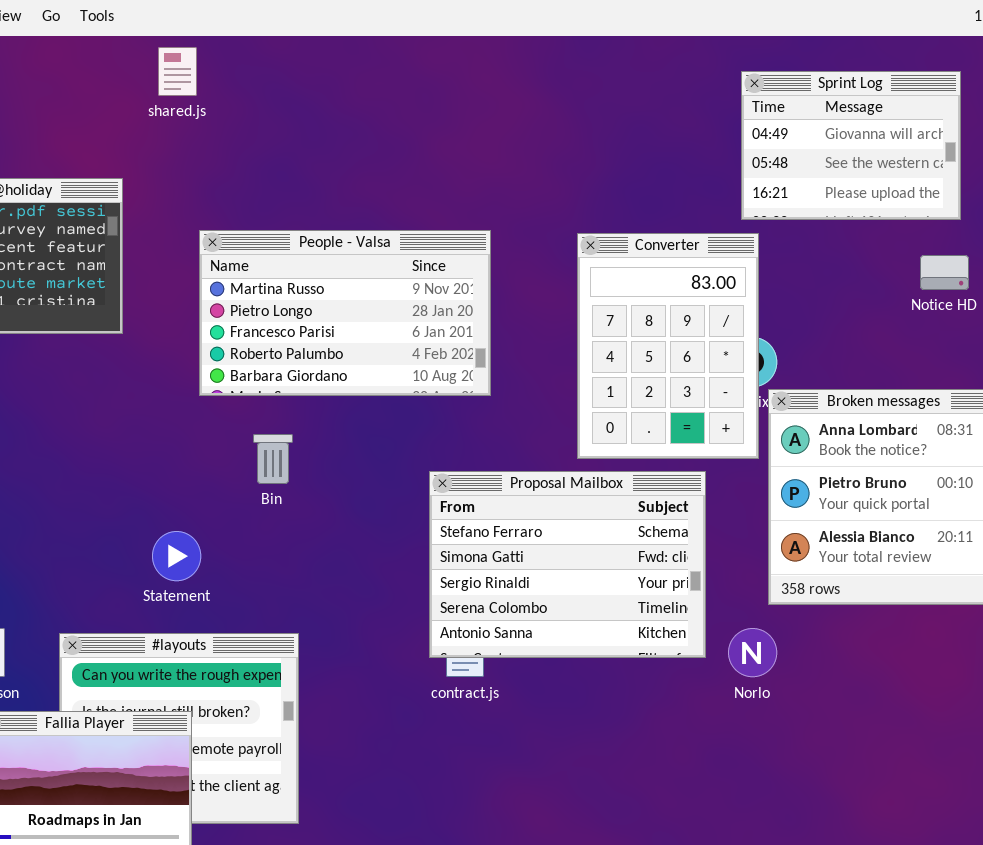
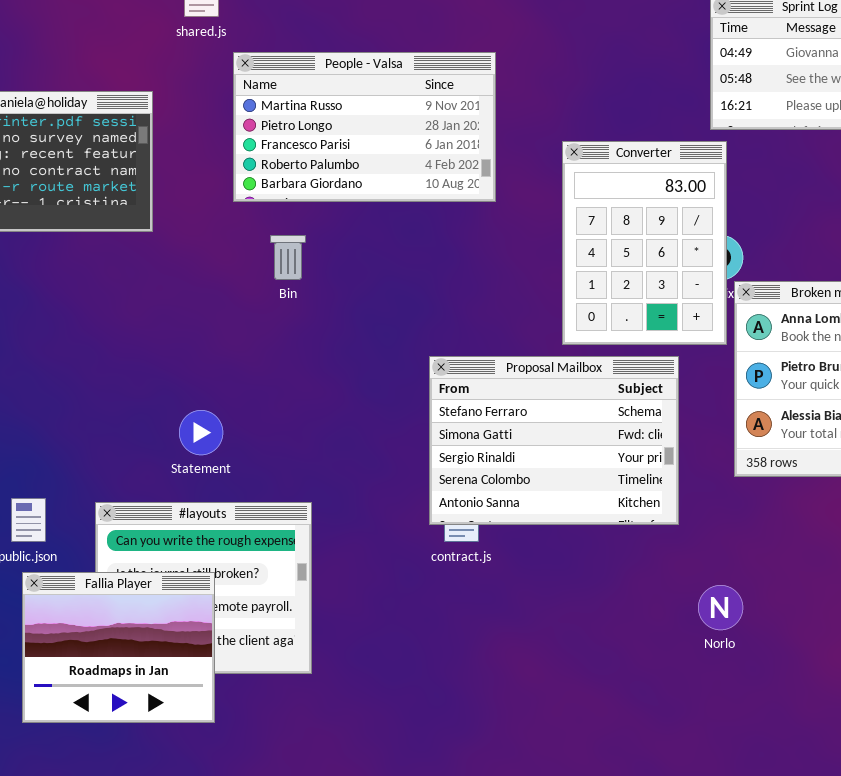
People - Valsa: [199,230,491,396] -> [233,52,496,202], moved
Bin: [253,434,293,484] -> [270,235,306,280], moved
Norlo: [728,628,777,677] -> [698,585,743,630], moved

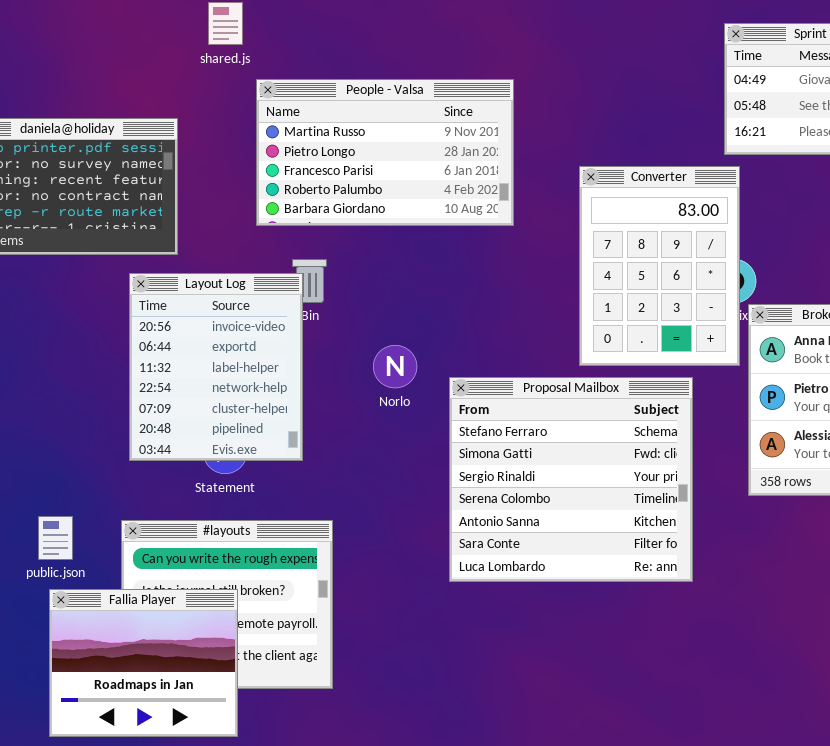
Layout Log: none -> [129,273,303,461], opened
Proposal Mailbox: [429,356,679,525] -> [449,377,693,582], resized
Norlo: [698,585,743,630] -> [373,345,417,388], moved

